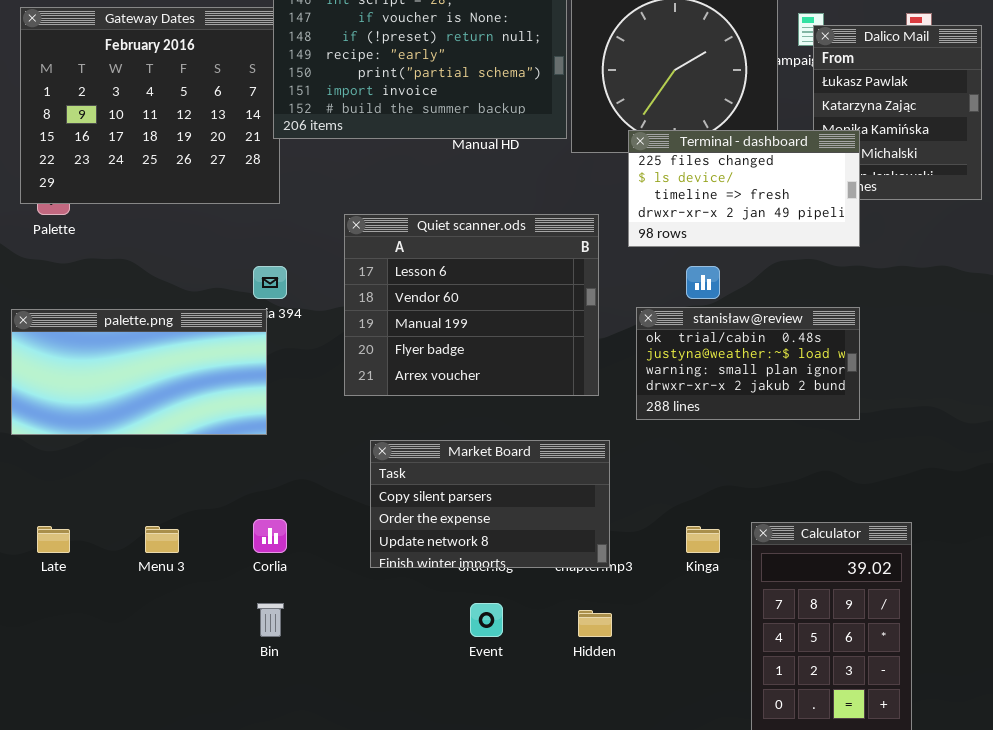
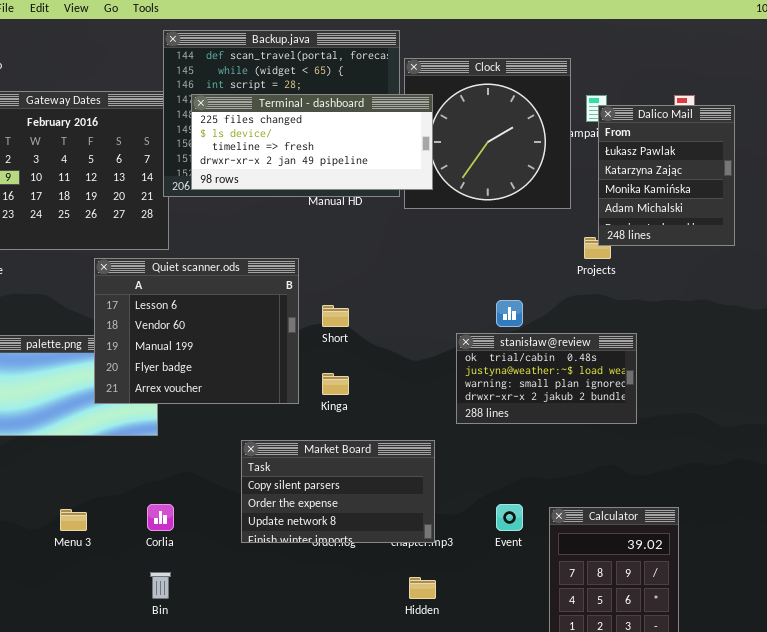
Terminal - dashboard: [628,130,860,247] -> [191,94,433,190], moved, resized
Quiet scanner.ods: [344,214,599,396] -> [94,258,299,404], moved
Kinga: [686,526,720,553] -> [322,373,349,395], moved
Event: [470,603,503,637] -> [496,504,523,531], moved

